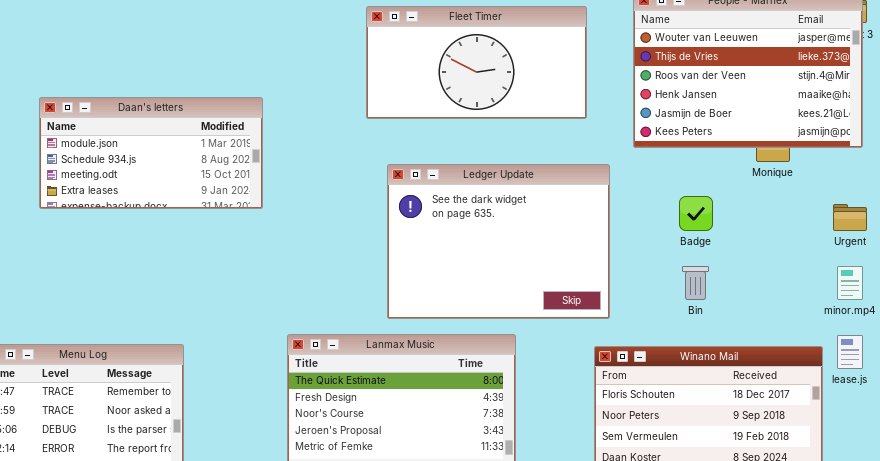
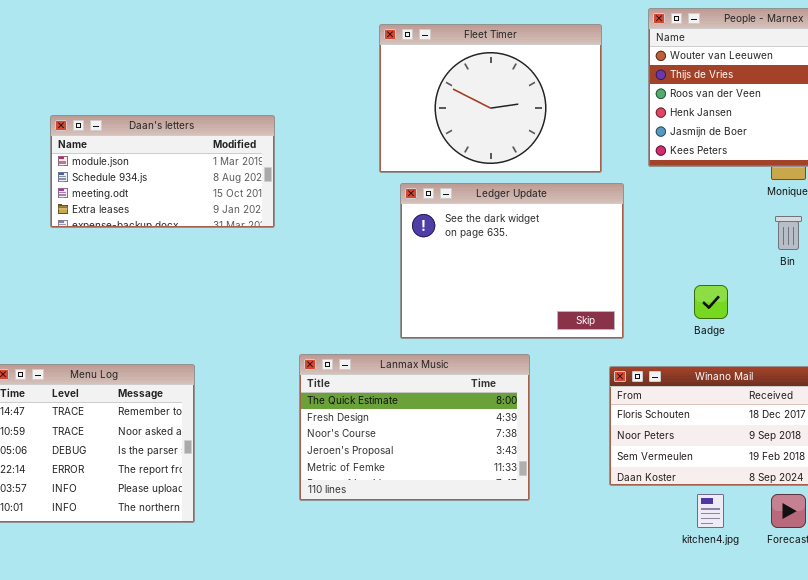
Fleet Timer: [366,6,587,119] -> [379,24,602,173], resized
Badge: [679,196,713,231] -> [694,285,728,319], moved
Bin: [682,266,709,300] -> [775,216,802,250], moved

